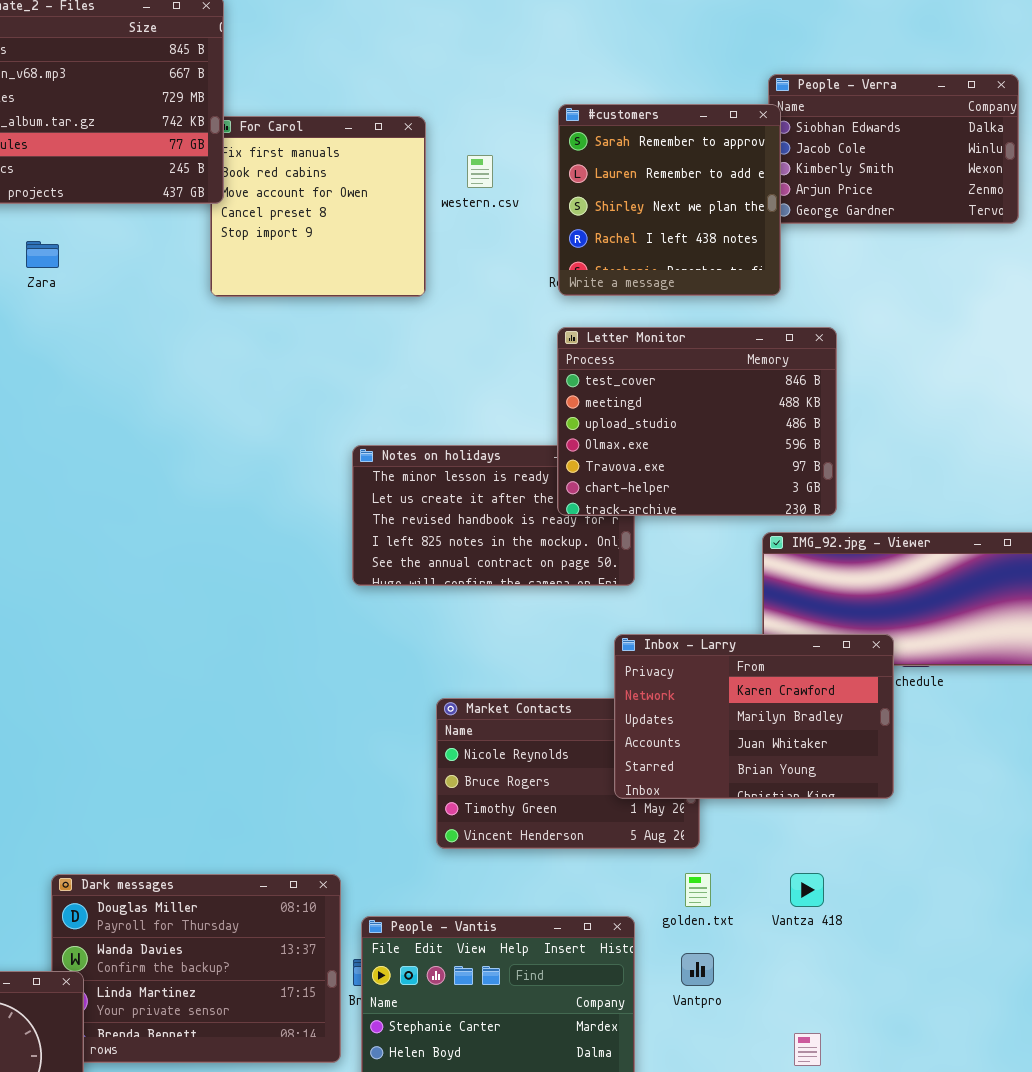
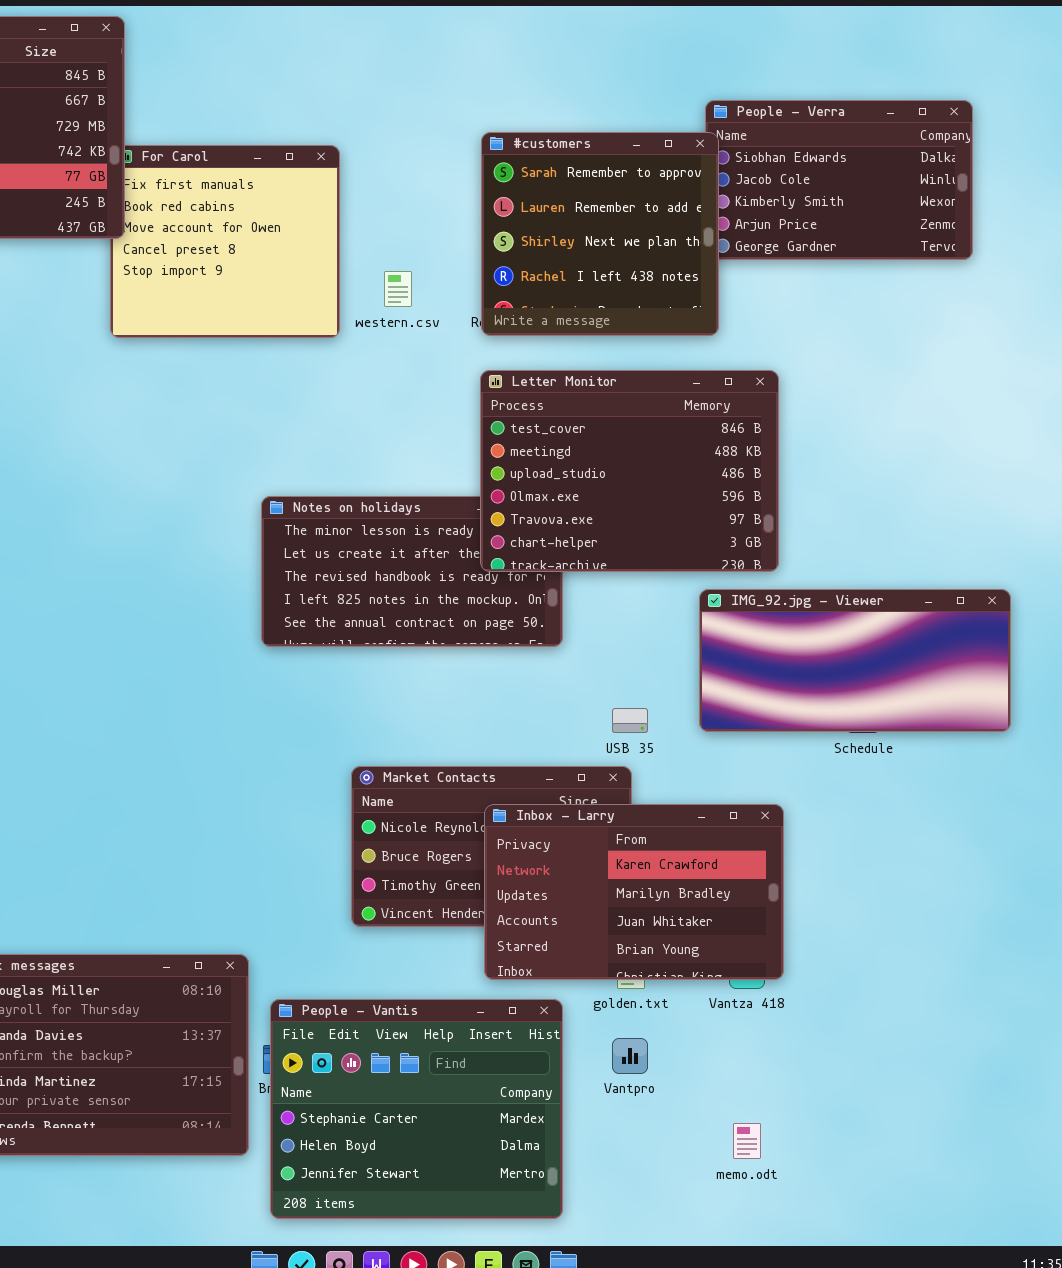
western.csv: [467,155,493,188] -> [384,271,412,307], moved
Inbox - Larry: [614,634,894,799] -> [484,804,784,980], moved

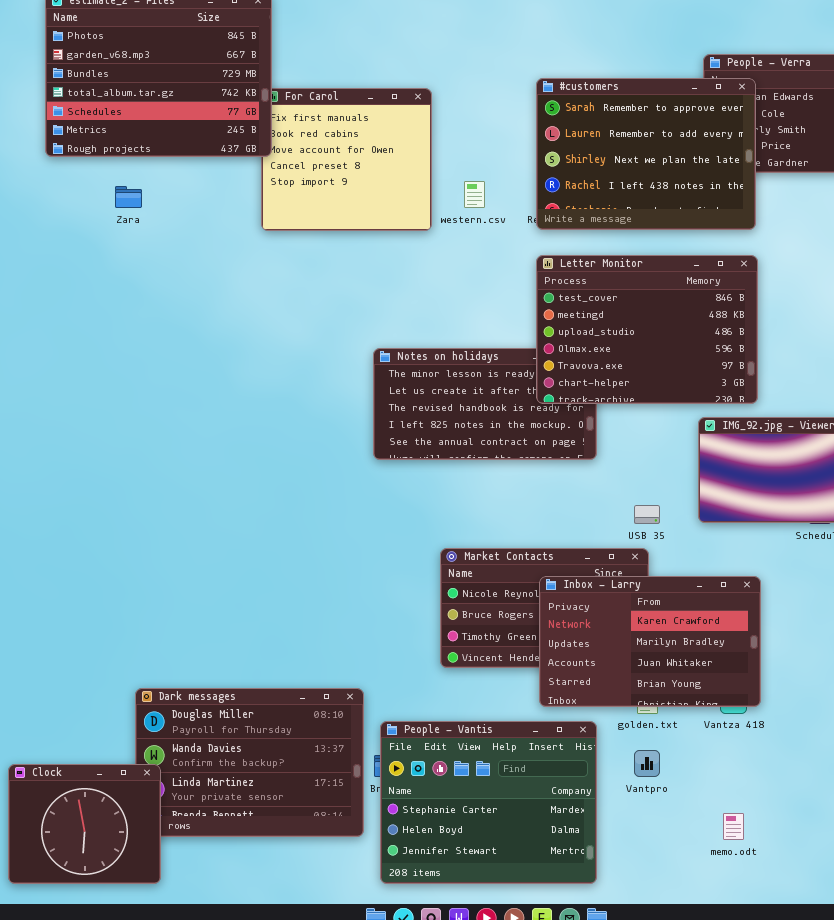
#customers: [481,132,719,336] -> [536,78,756,230], resized

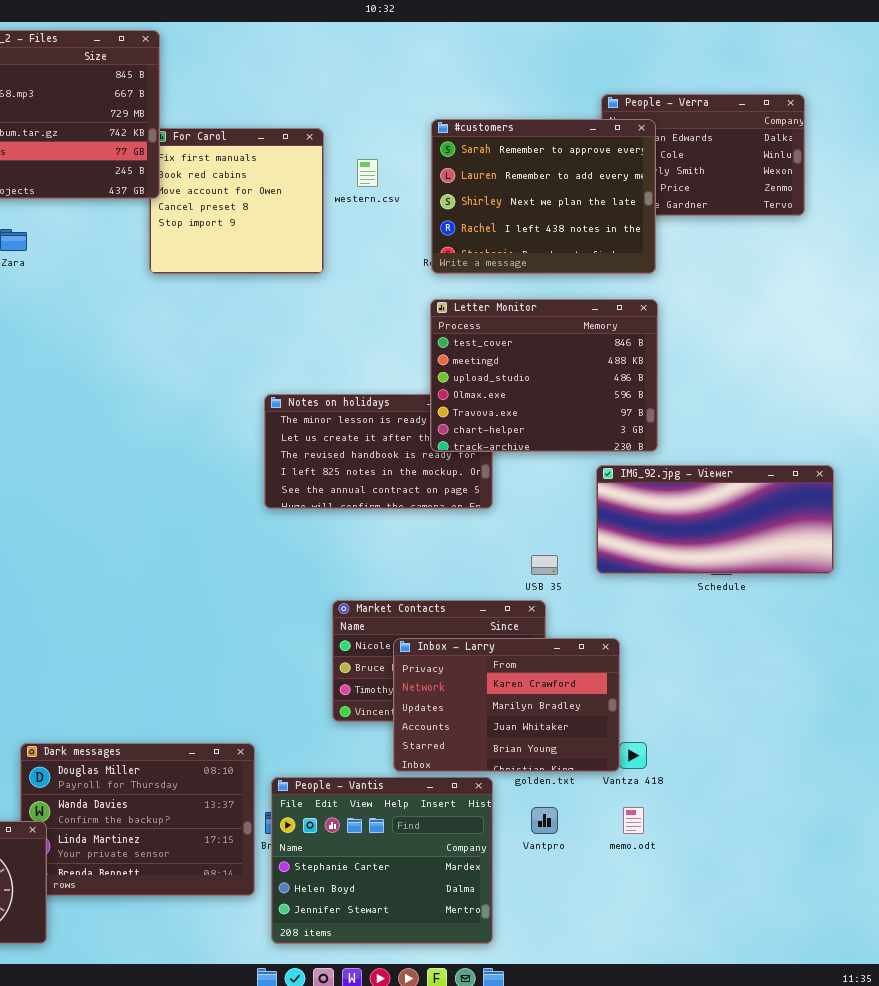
western.csv: [464,181,485,208] -> [357,159,378,187], moved
Inbox - Larry: [539,576,761,707] -> [393,638,620,772], moved
memo.odt: [723,813,744,840] -> [623,807,644,834], moved

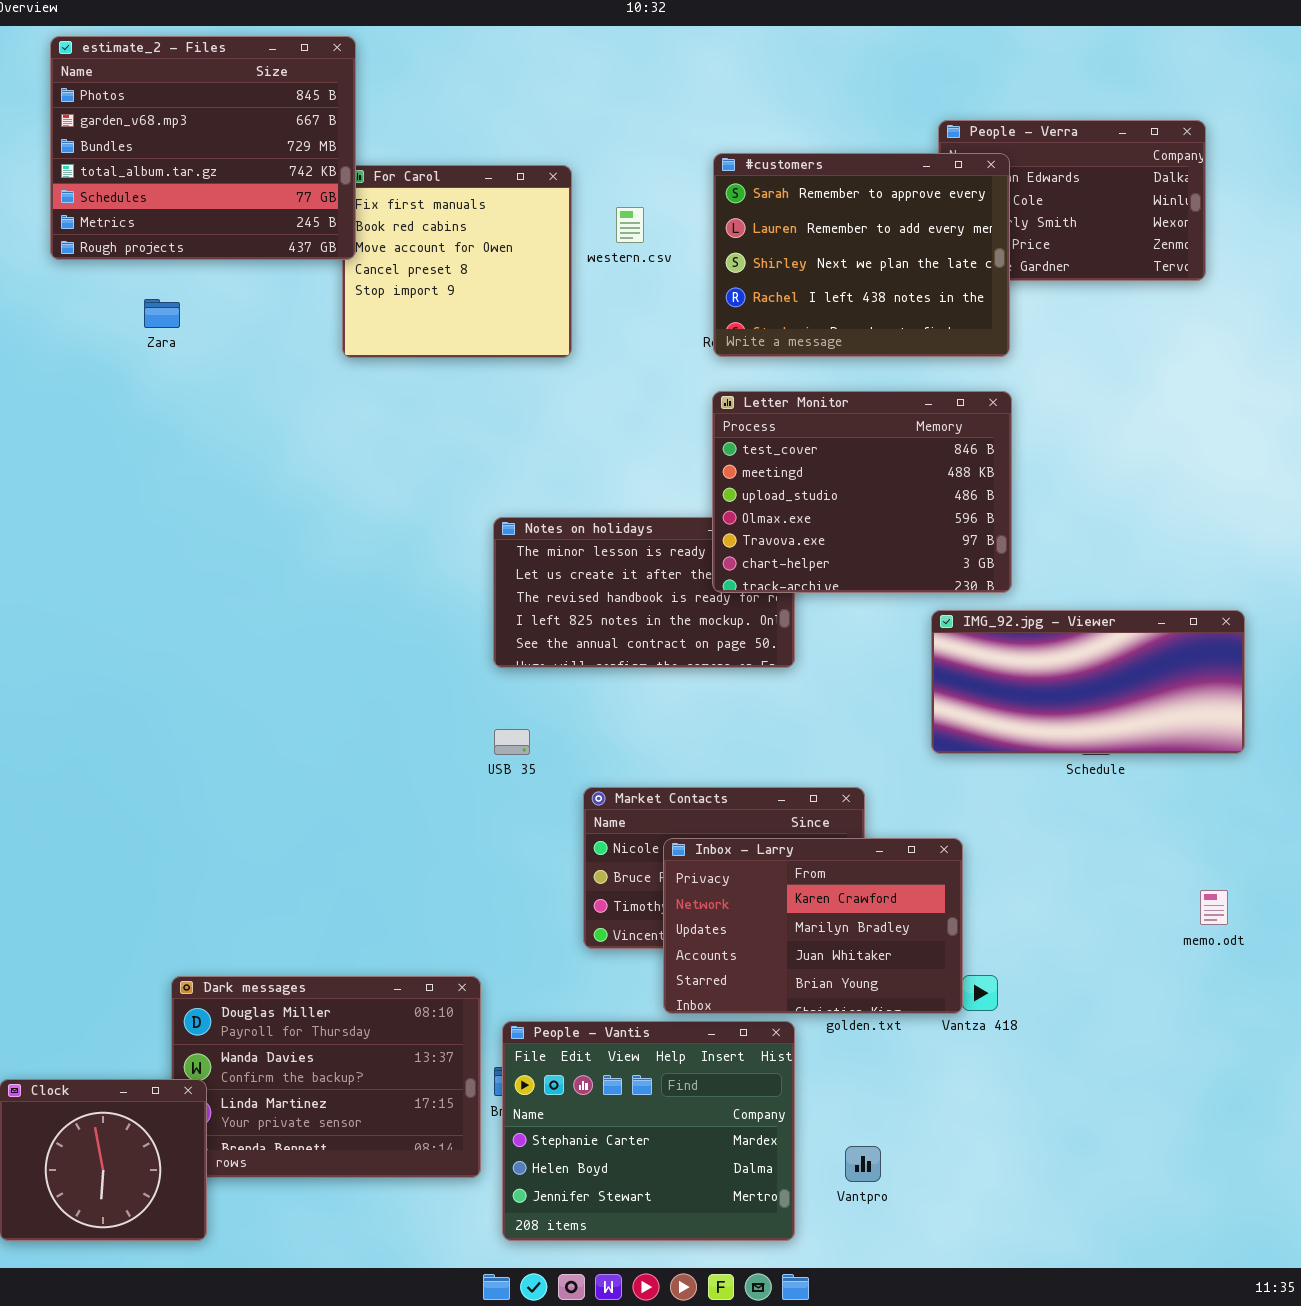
USB 35: [531,555,558,575] -> [494,729,530,755], moved
Vantpro: [531,807,558,834] -> [845,1146,881,1182], moved
memo.odt: [623,807,644,834] -> [1200,890,1228,925], moved

